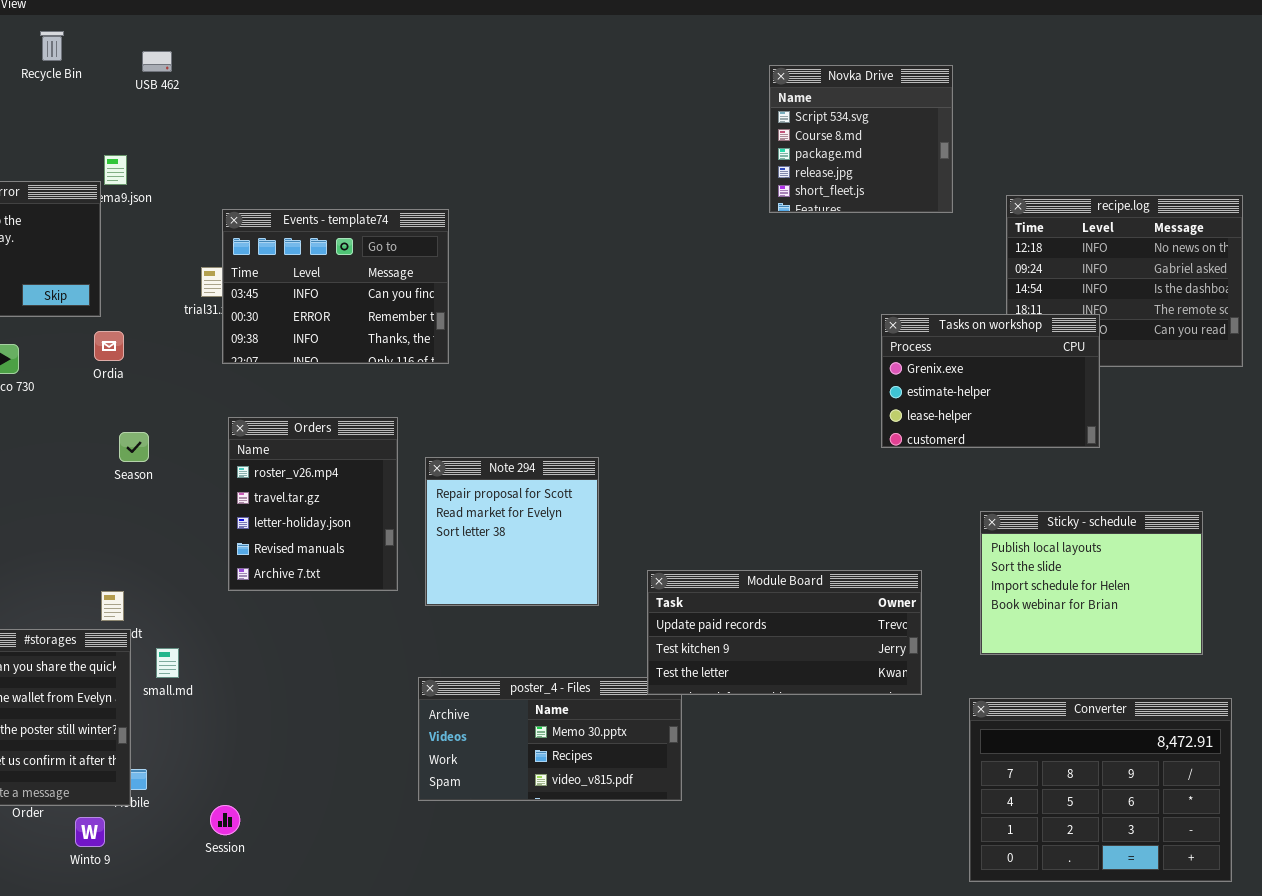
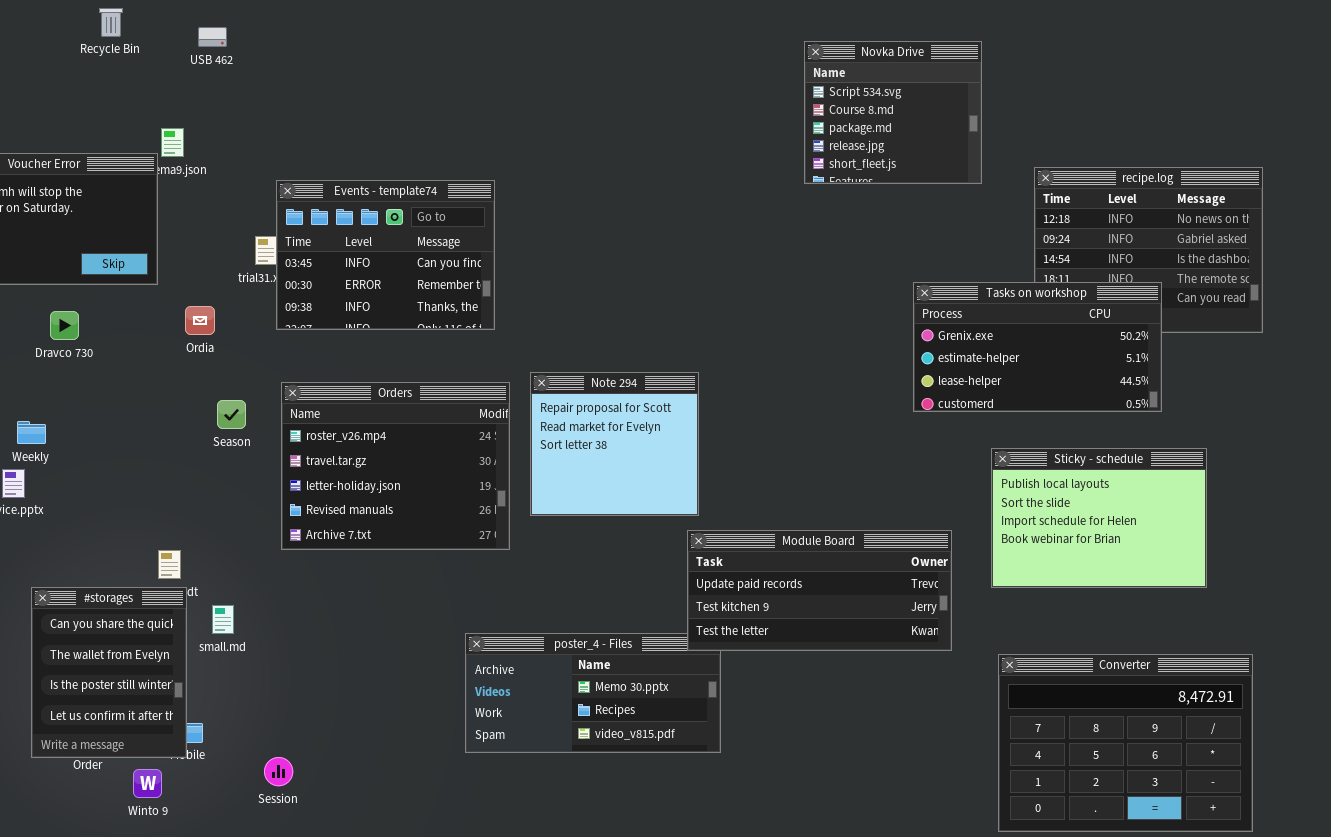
Tasks on workshop: [881,314,1100,448] -> [913,282,1162,412], resized
Ordia: [94,331,124,361] -> [185,306,215,335], moved
Orders: [228,417,398,591] -> [281,382,510,550], resized
Season: [119,432,149,462] -> [217,400,246,429], moved
Note 294: [425,457,599,606] -> [530,372,699,516], moved
Sticky - schedule: [980,511,1203,655] -> [991,448,1207,588], moved

